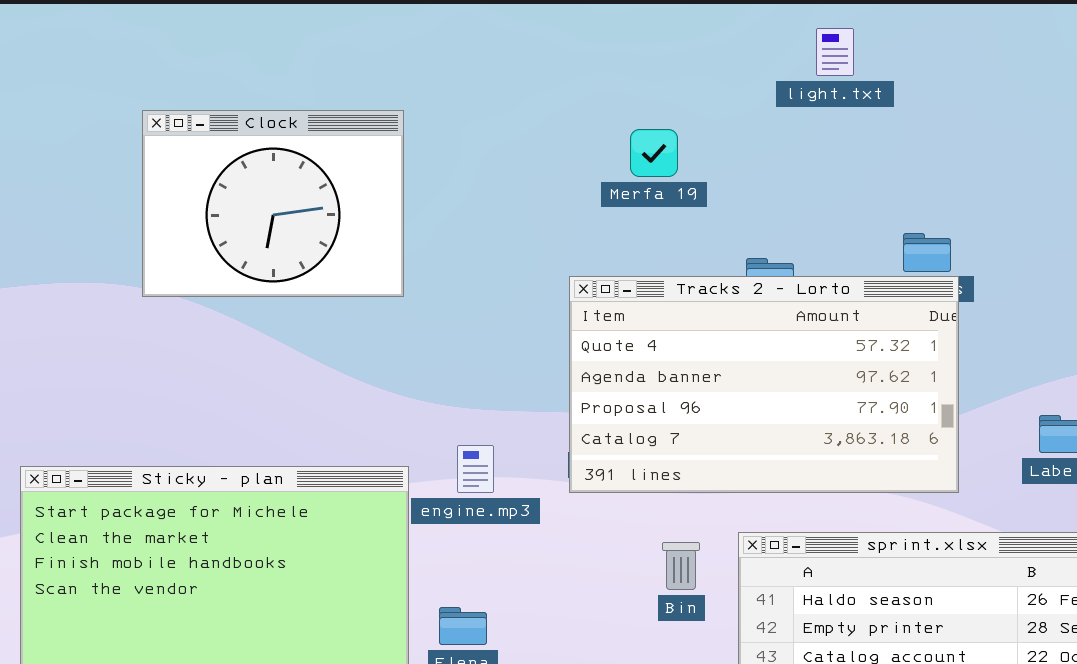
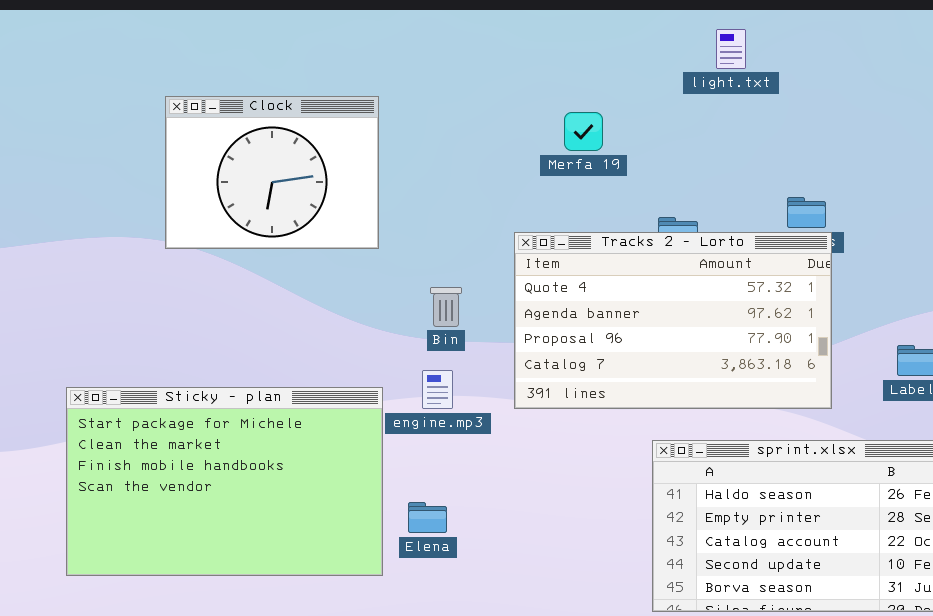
Bin: [662,542,700,590] -> [430,287,462,327], moved

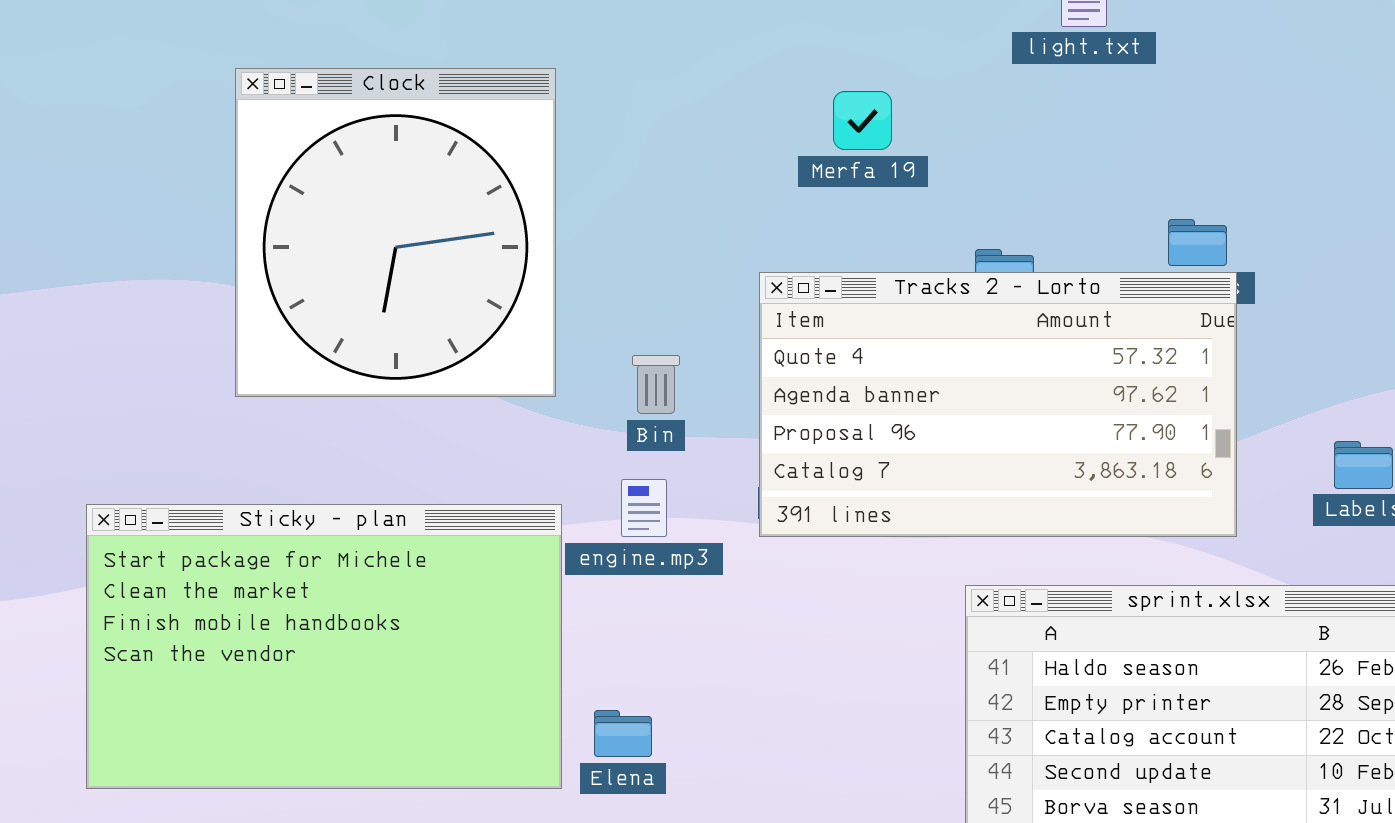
Clock: [165,96,379,249] -> [235,68,556,397], resized
Elena: [408,502,447,533] -> [594,710,652,757], moved

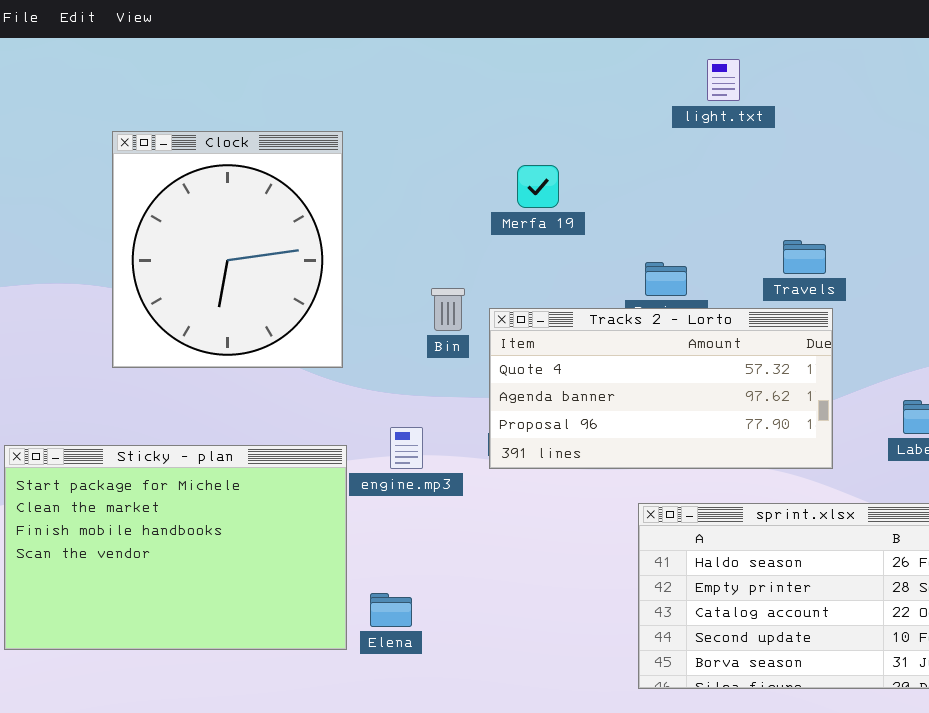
Merfa 19: [833,91,892,150] -> [517,165,559,208], moved
Tracks 2 - Lorto: [759,272,1237,537] -> [489,308,833,469], resized
Bin: [632,355,680,414] -> [431,288,465,331], moved

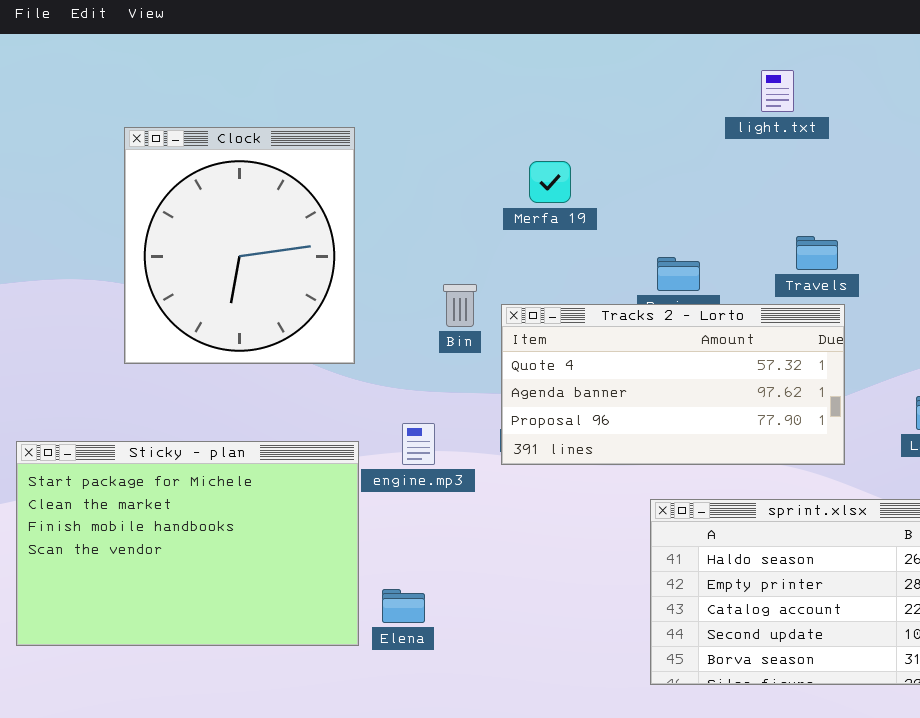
light.txt: [707,59,740,101] -> [761,70,794,112], moved

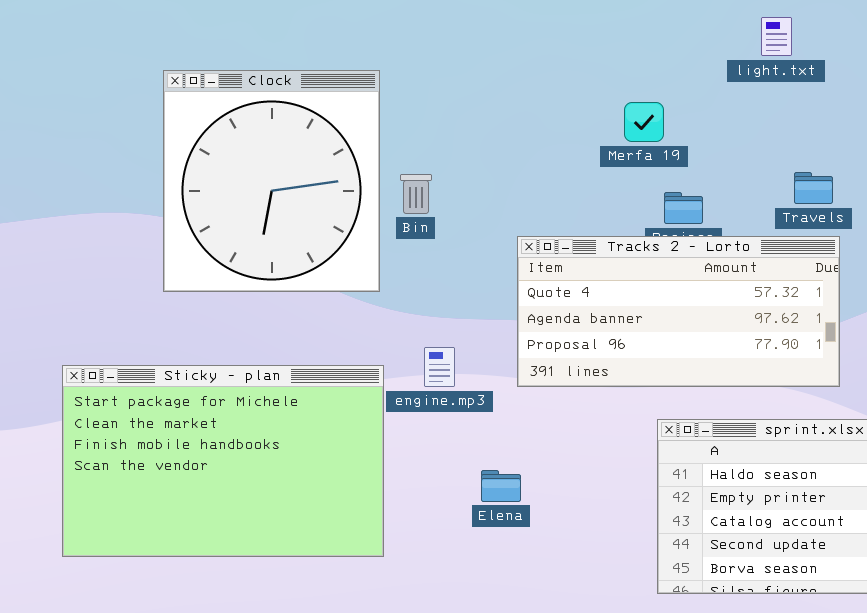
Merfa 19: [529,161,571,203] -> [624,102,664,142], moved
Bin: [443,284,477,327] -> [400,174,432,214], moved
Elena: [382,589,425,623] -> [481,470,521,502], moved

